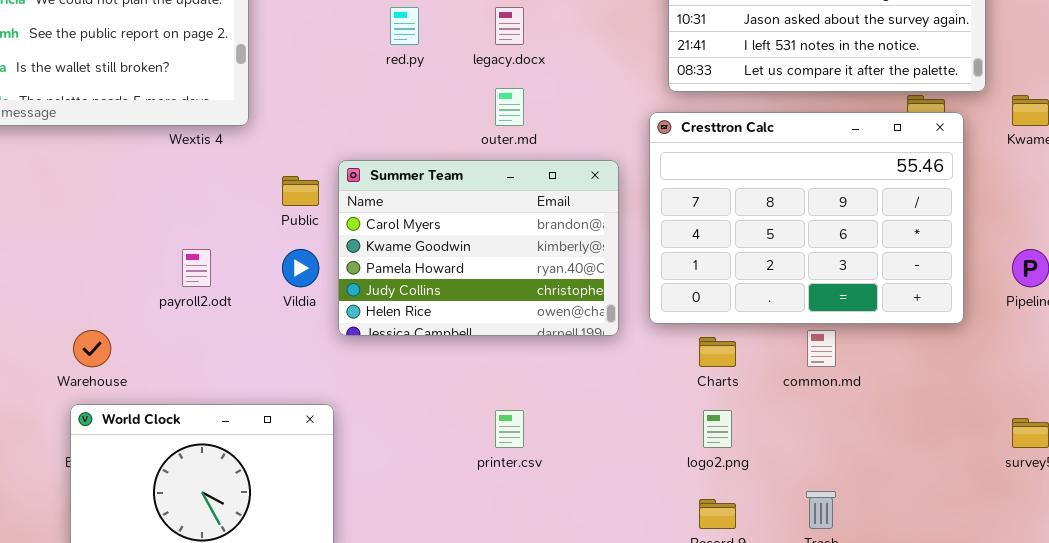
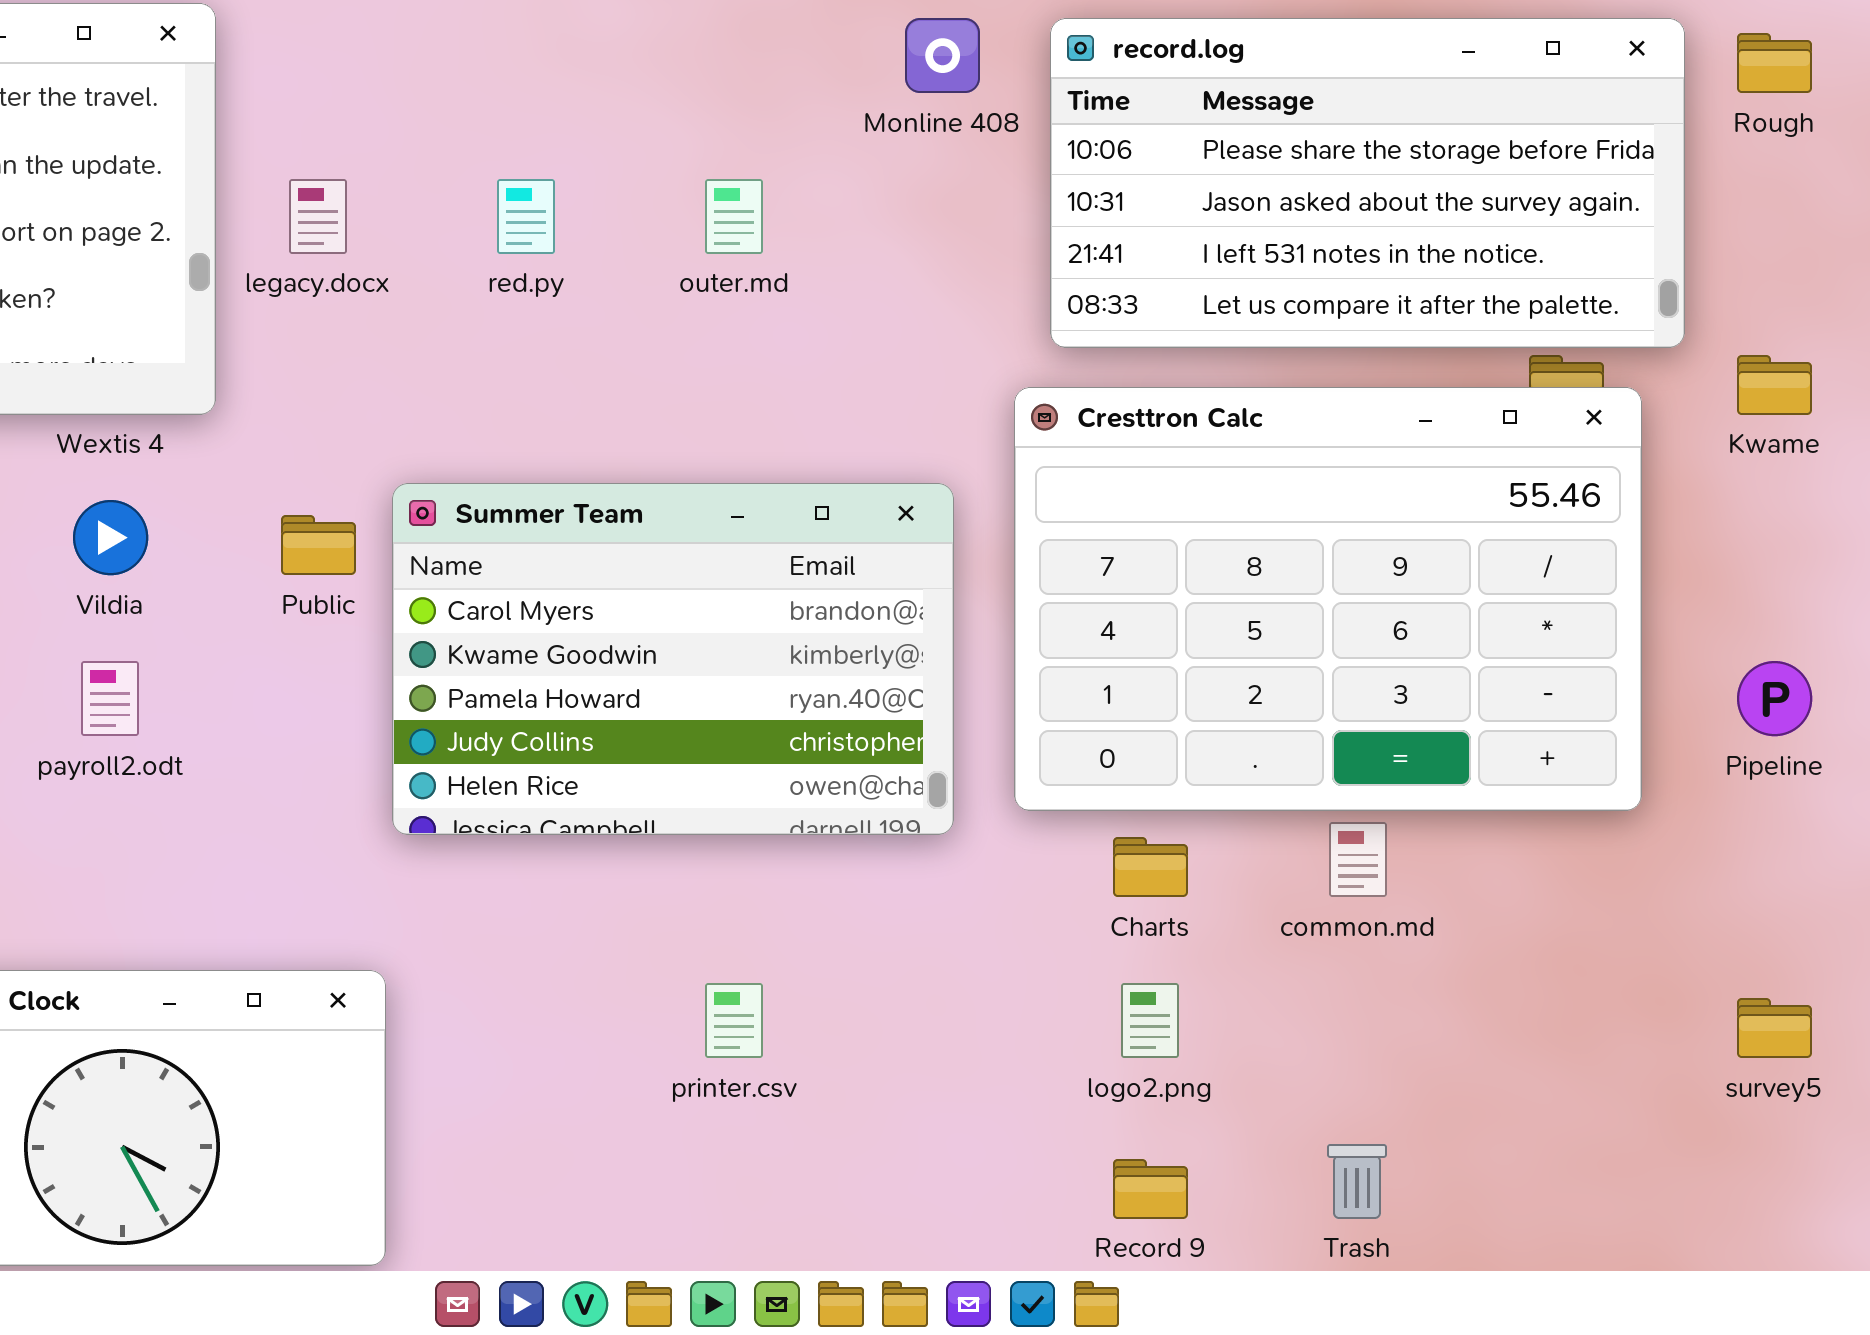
legacy.docx: [495,7,524,45] -> [289,179,347,254], moved
outer.md: [495,88,524,126] -> [705,179,763,254], moved
Vildia: [282,249,319,287] -> [73,500,148,575], moved

